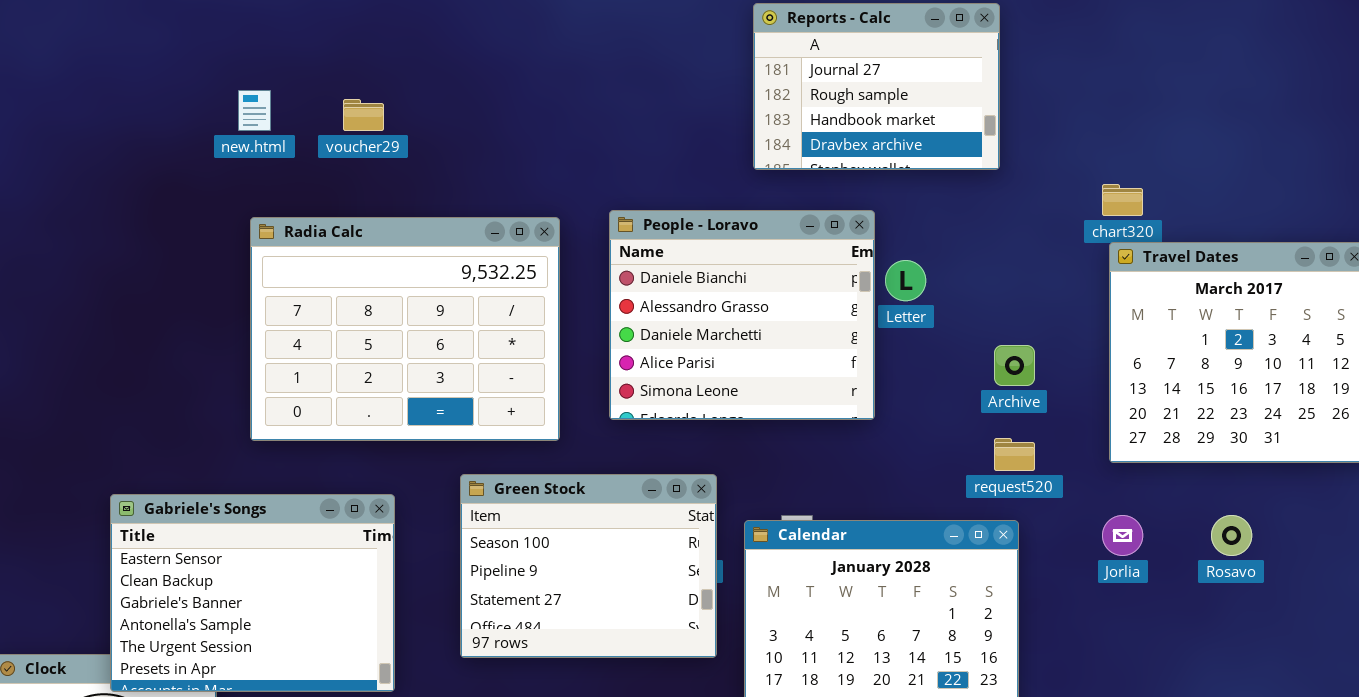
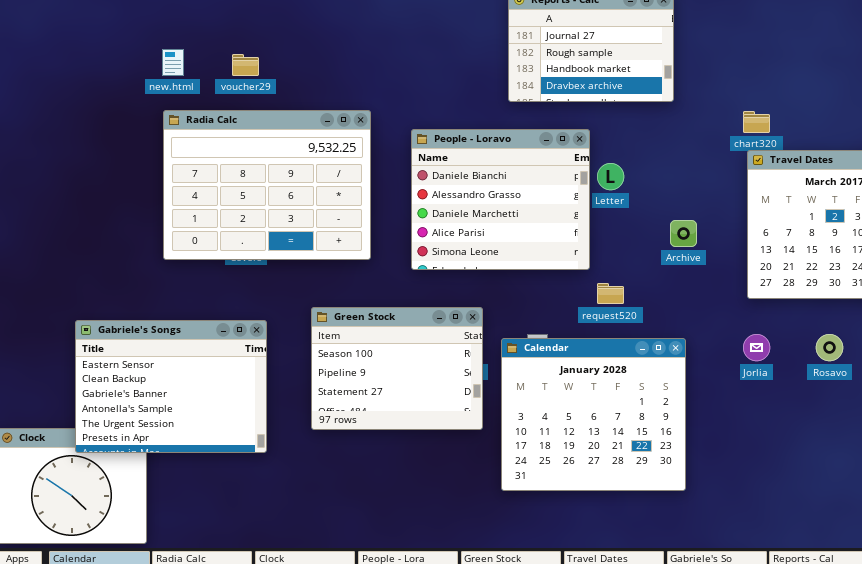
Radia Calc: [250,217,560,441] -> [163,110,371,260], moved
request520: [994,438,1035,471] -> [597,283,624,304], moved

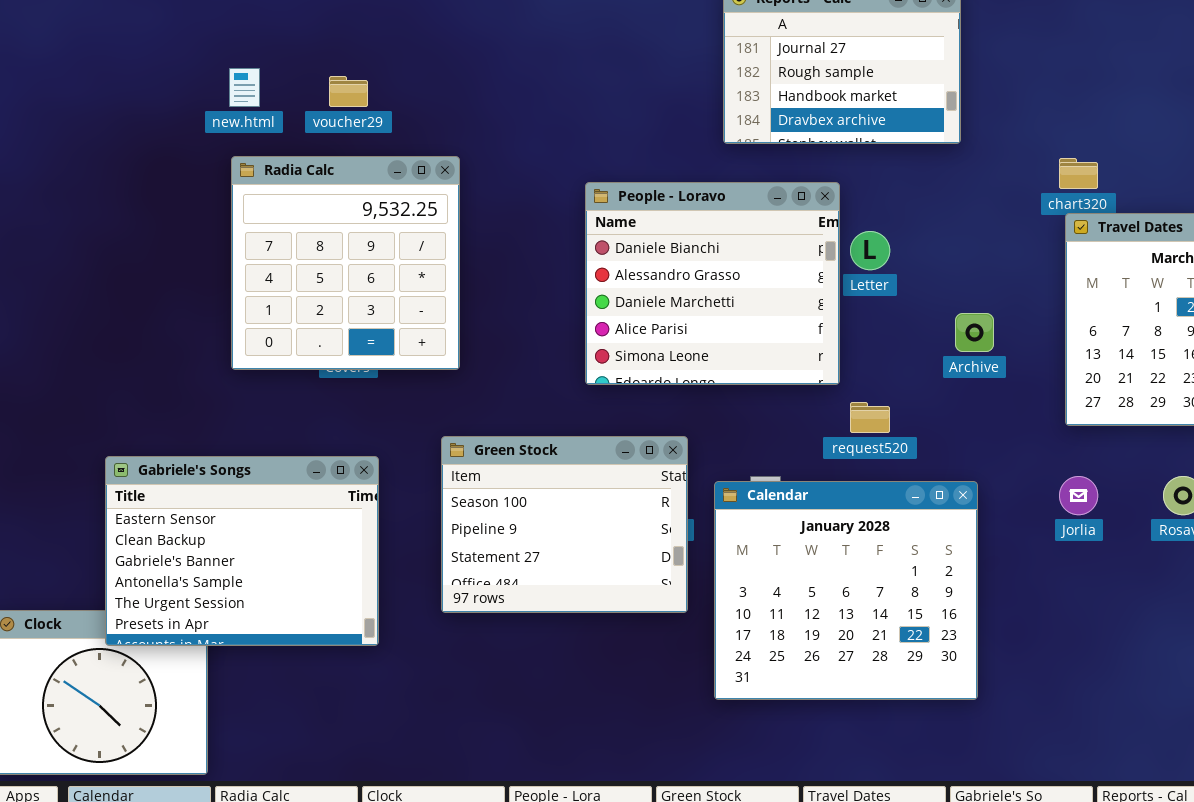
Radia Calc: [163,110,371,260] -> [231,156,460,370], resized

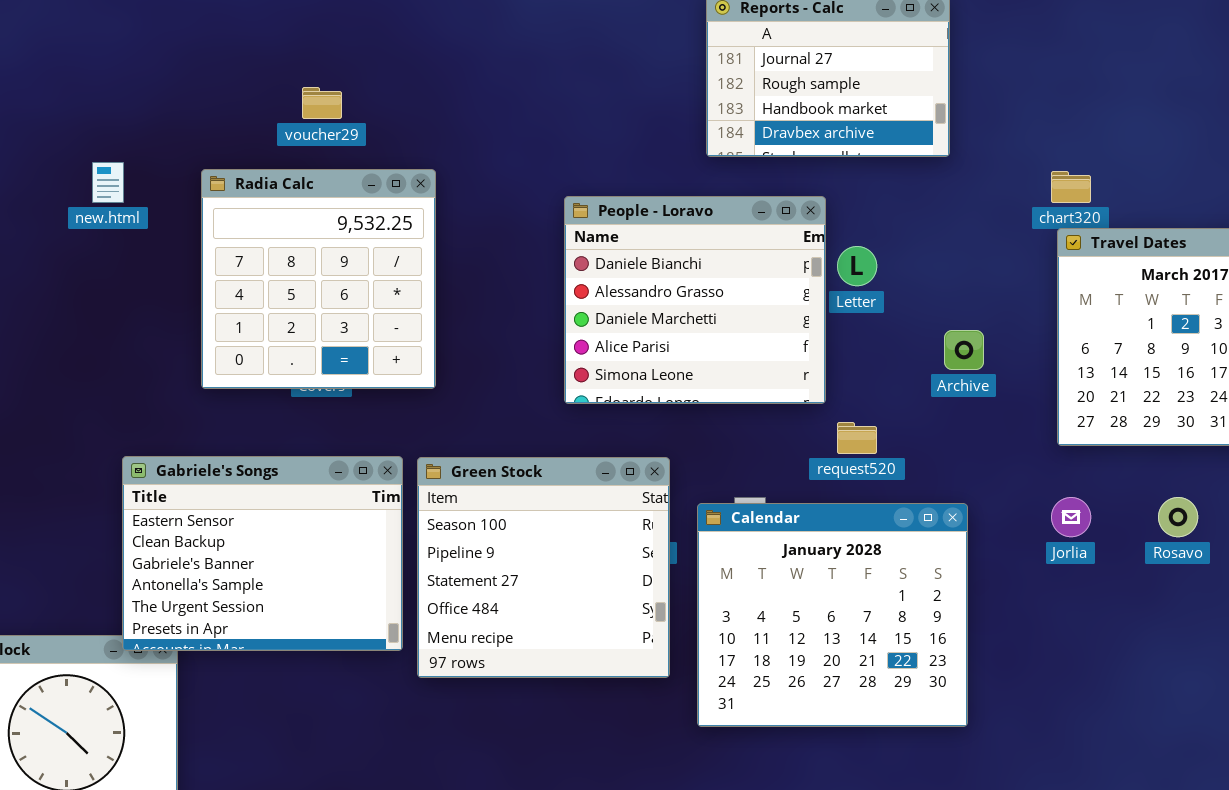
new.html: [229,68,260,107] -> [92,162,124,203], moved
Green Stock: [441,436,688,613] -> [417,457,670,678], resized
Gabriele's Songs: [105,456,379,646] -> [122,456,403,651], moved

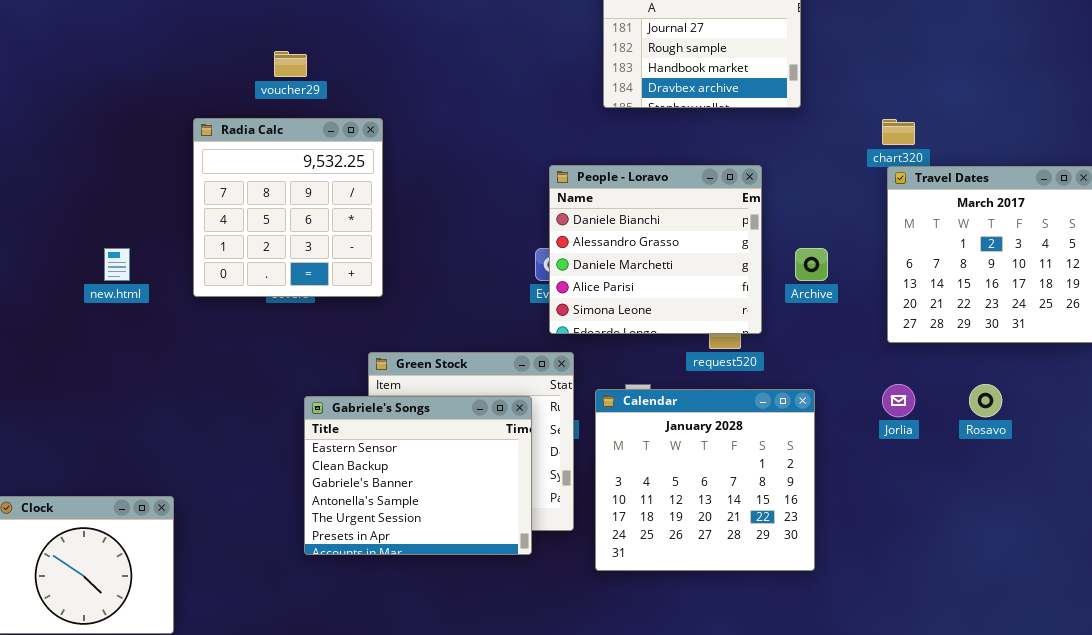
new.html: [92,162,124,203] -> [104,248,130,281], moved
People - Loravo: [564,196,826,404] -> [549,165,762,334], moved
Gabriele's Songs: [122,456,403,651] -> [304,396,532,555], moved

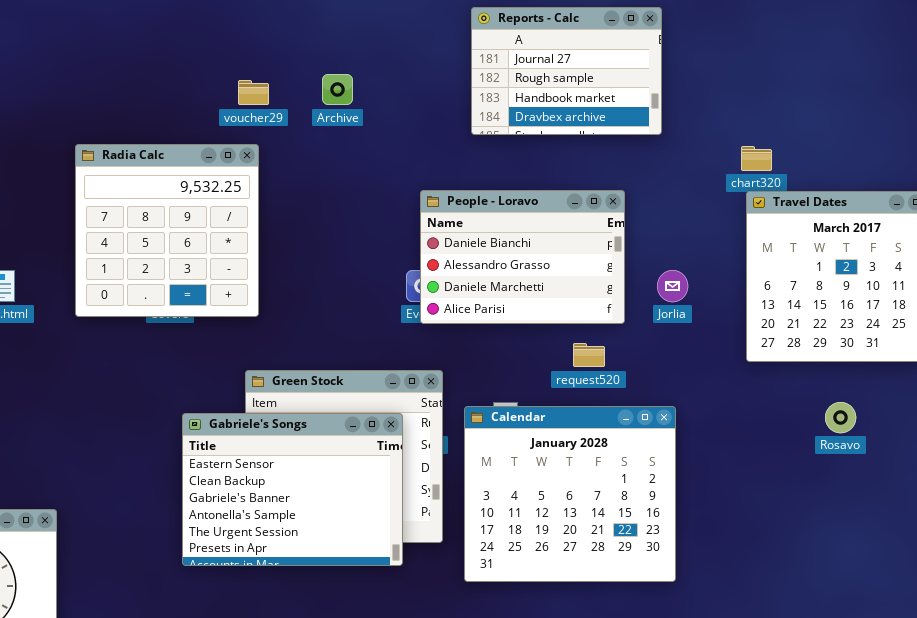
voucher29: [274,51,307,77] -> [238,80,269,105], moved
People - Loravo: [549,165,762,334] -> [420,190,625,324], resized
Archive: [795,248,828,281] -> [322,74,353,105], moved
Jorlia: [882,384,915,417] -> [657,270,688,302], moved

